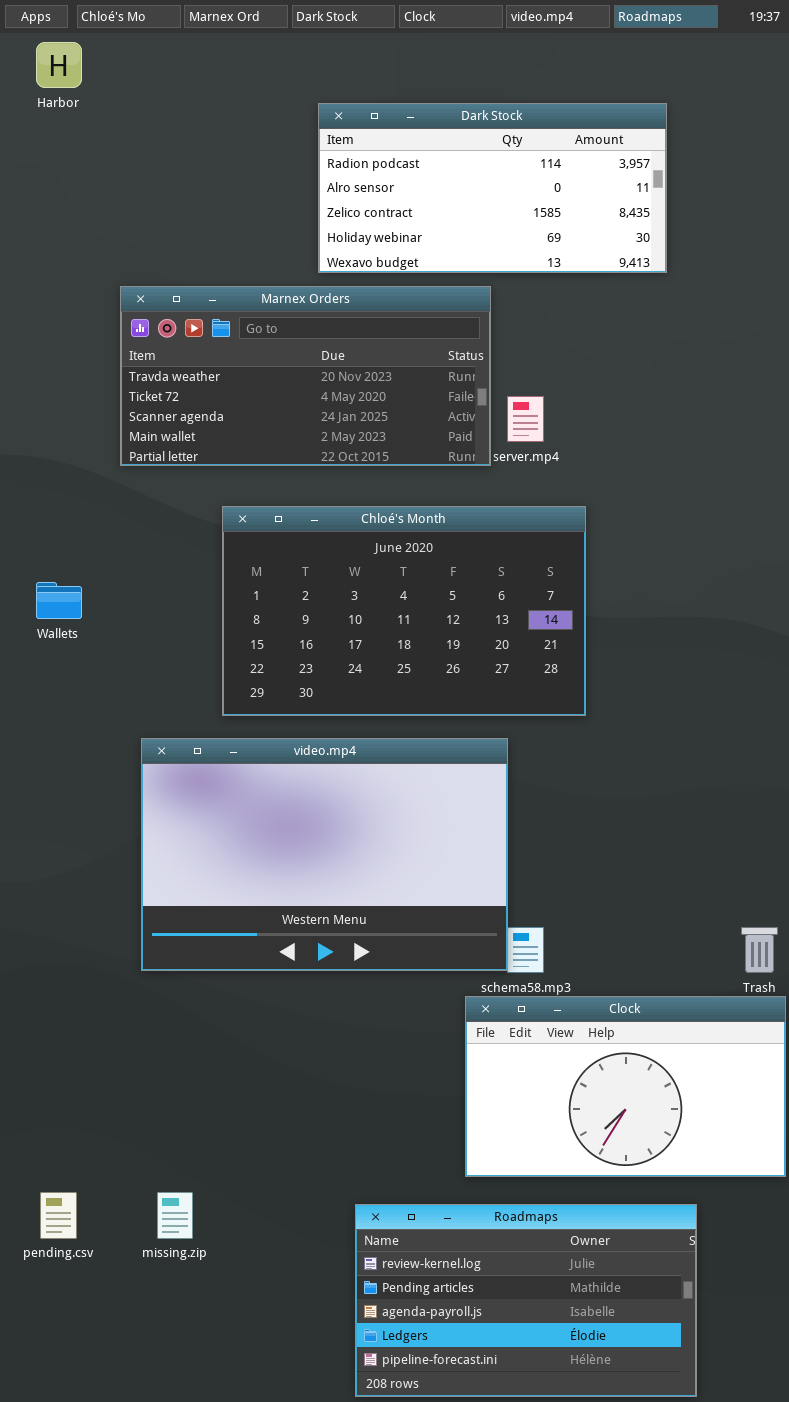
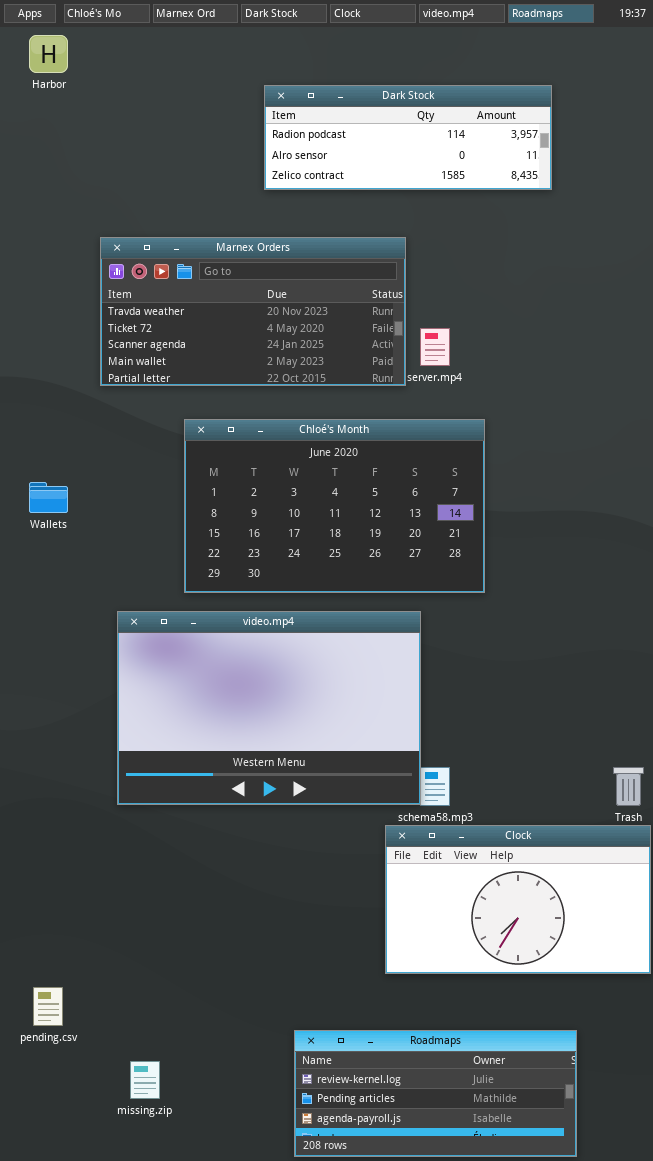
Dark Stock: [318,103,667,273] -> [264,85,552,190], resized
missing.zip: [157,1192,193,1239] -> [130,1061,160,1099], moved
Roadmaps: [355,1204,697,1397] -> [294,1030,577,1157], resized

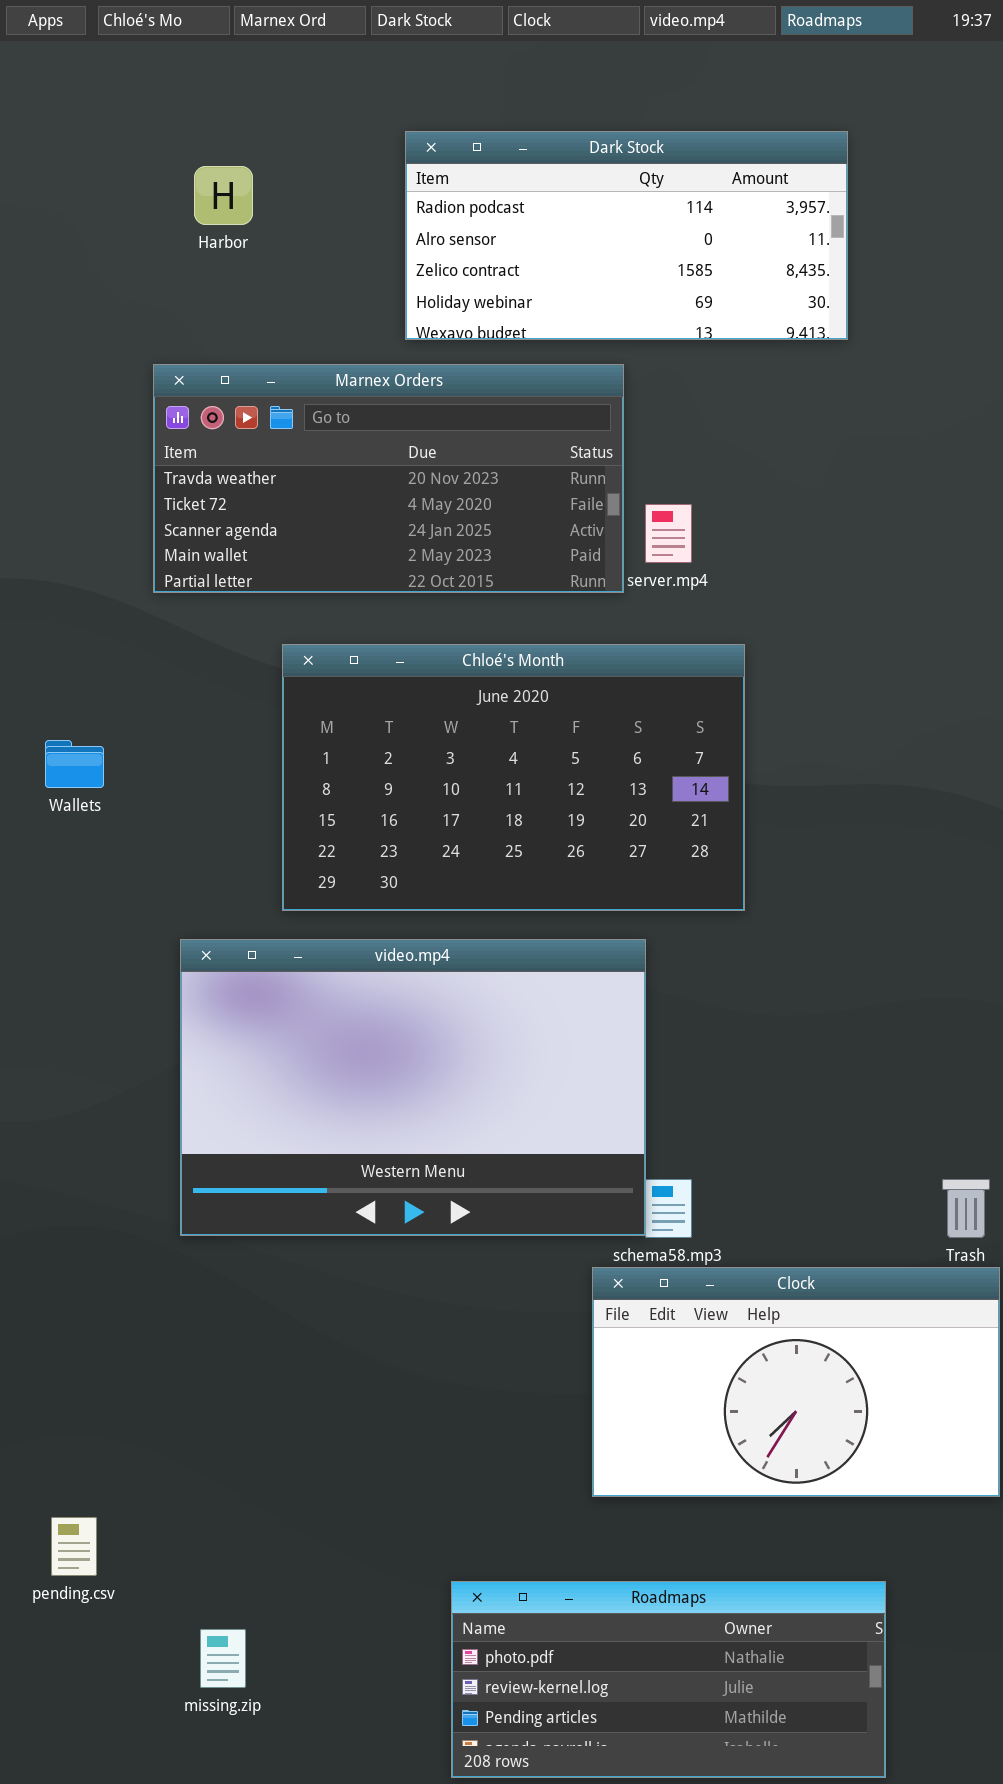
Harbor: [29,35,68,73] -> [194,166,253,225], moved
Dark Stock: [264,85,552,190] -> [405,131,848,340], resized
Roadmaps: [294,1030,577,1157] -> [451,1581,886,1778], scrolled up 1 row

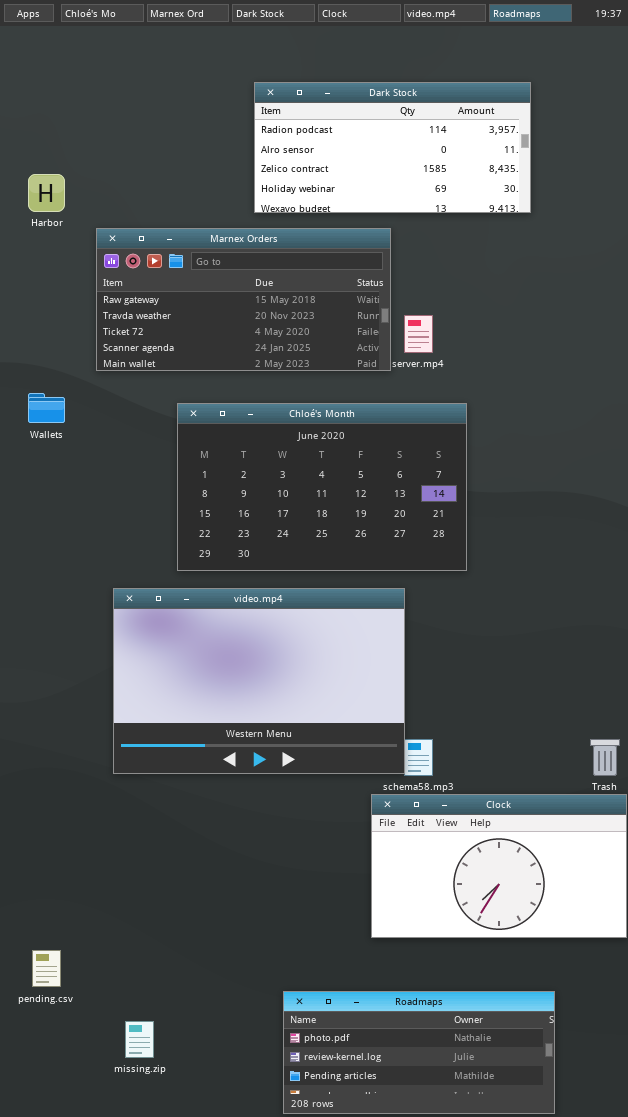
Harbor: [194,166,253,225] -> [28,174,65,212], moved
Marnex Orders: [153,364,624,593] -> [96,228,391,371], scrolled up 1 row
Wallets: [45,740,104,788] -> [28,393,65,423], moved

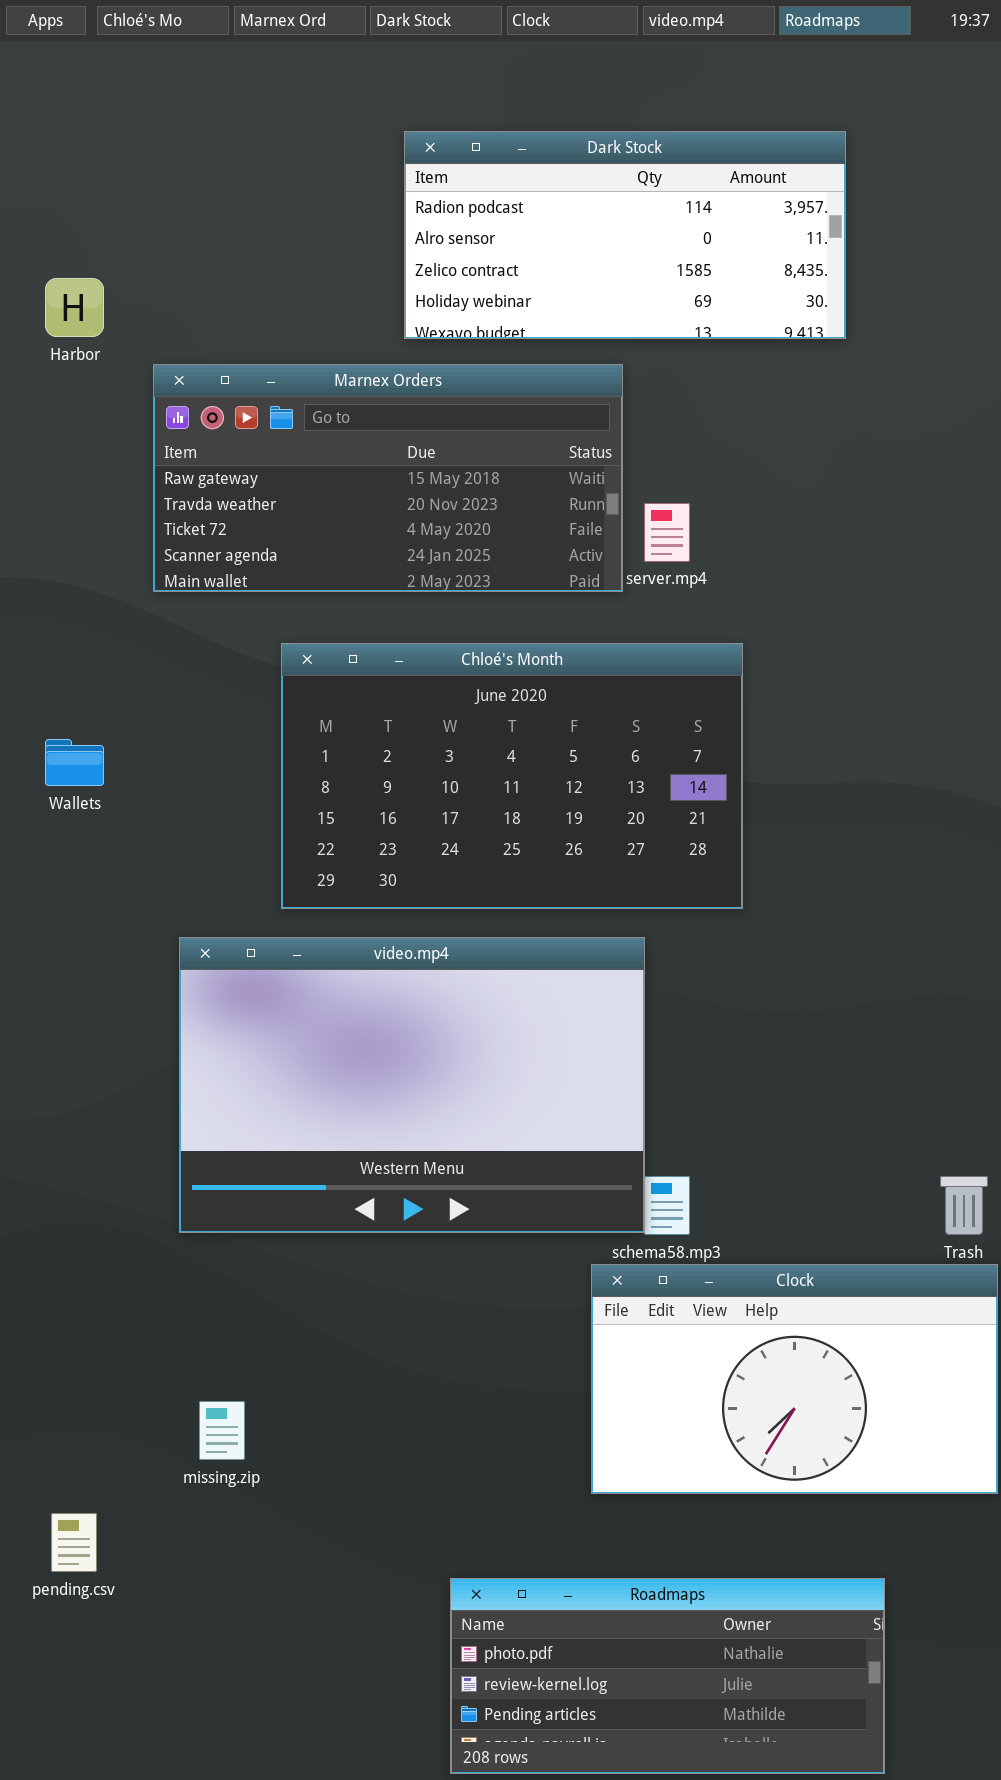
Wallets: [28,393,65,423] -> [45,739,104,786], moved
missing.zip: [125,1021,154,1058] -> [199,1401,245,1460], moved

